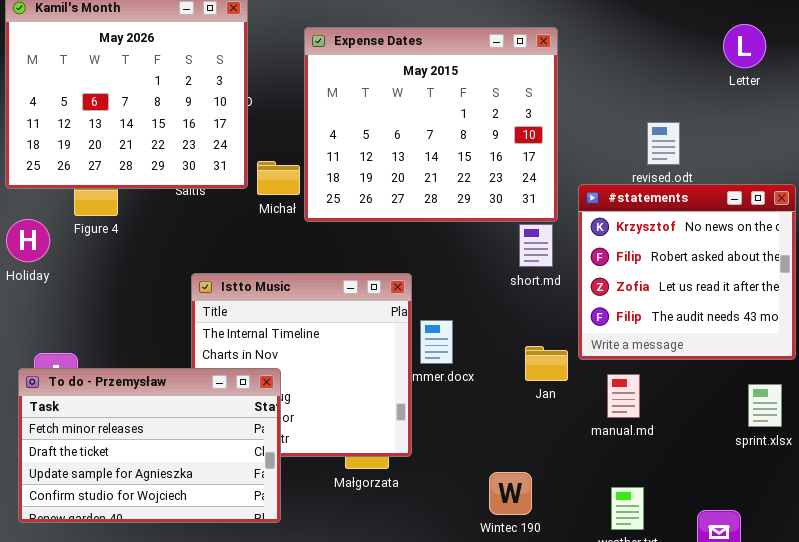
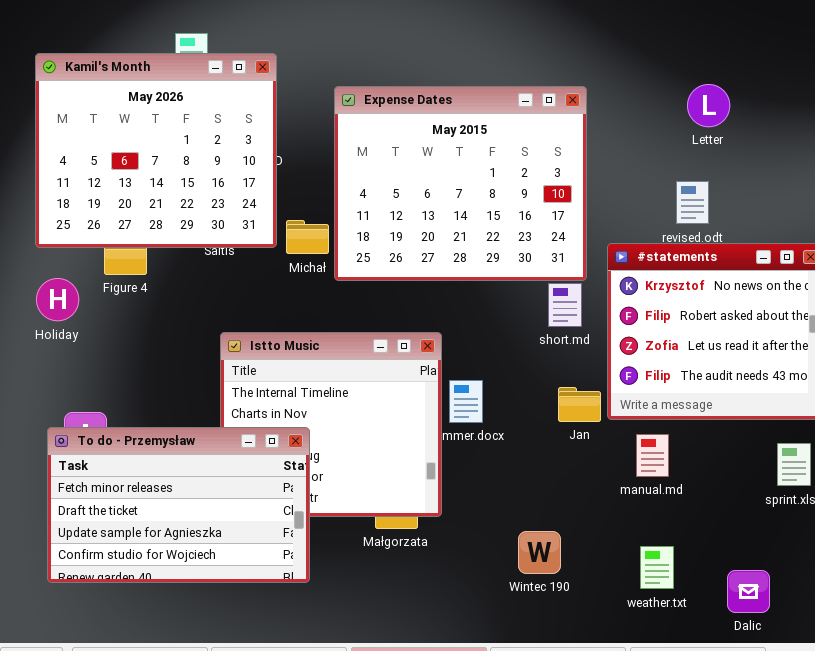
Letter: [723,24,766,68] -> [687,84,730,127], moved
Jan: [525,346,568,381] -> [558,387,601,422], moved

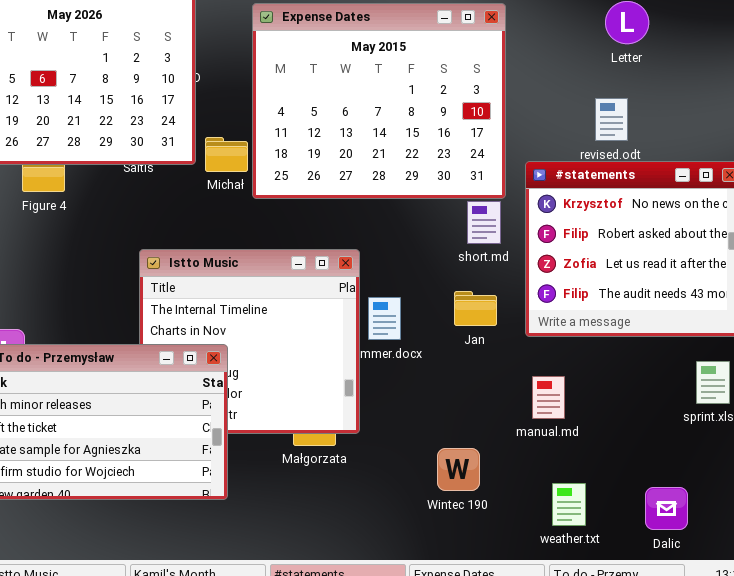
Jan: [558,387,601,422] -> [454,291,497,326], moved
manual.md: [636,434,669,477] -> [532,376,565,419], moved
weather.txt: [640,546,674,589] -> [552,483,586,526], moved

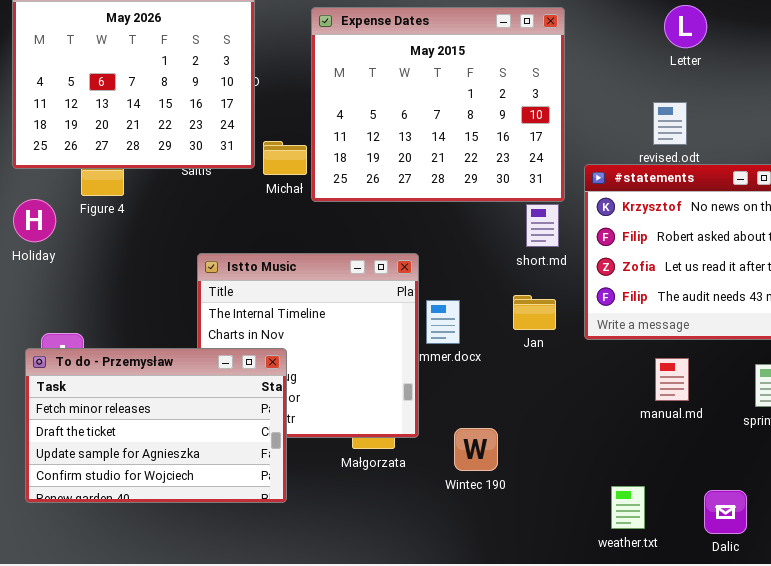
manual.md: [532,376,565,419] -> [655,358,689,401], moved
Wintec 190: [437,448,480,491] -> [454,428,498,471], moved

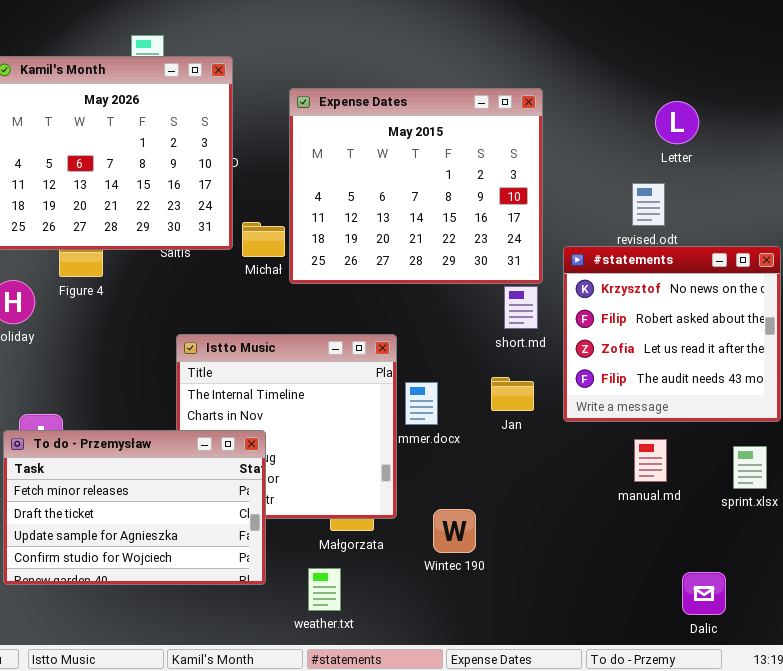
Letter: [664,5,707,48] -> [655,101,699,144], moved
weather.txt: [611,486,645,529] -> [308,568,341,611], moved

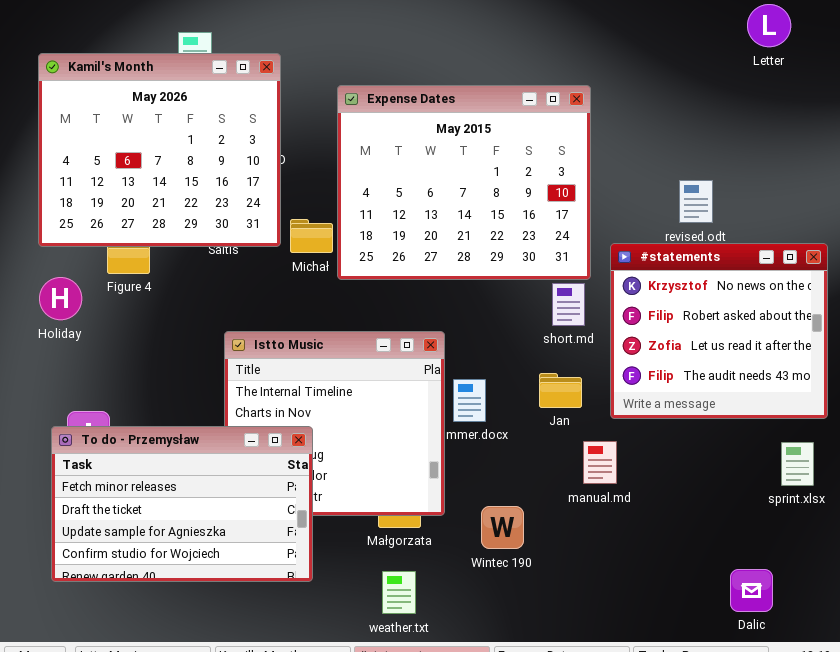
Letter: [655,101,699,144] -> [747,4,791,47], moved
manual.md: [634,439,667,482] -> [583,441,617,484], moved
weather.txt: [308,568,341,611] -> [382,571,416,614], moved

